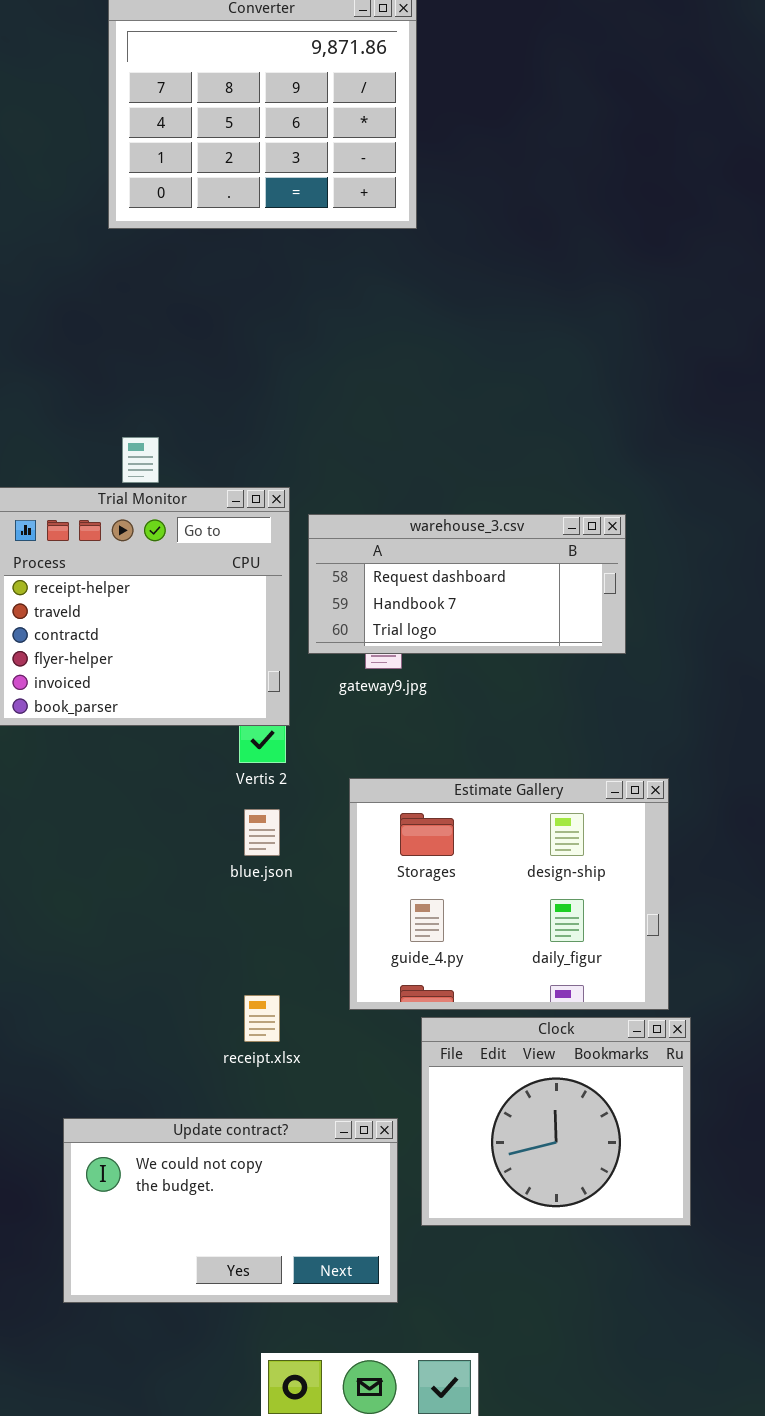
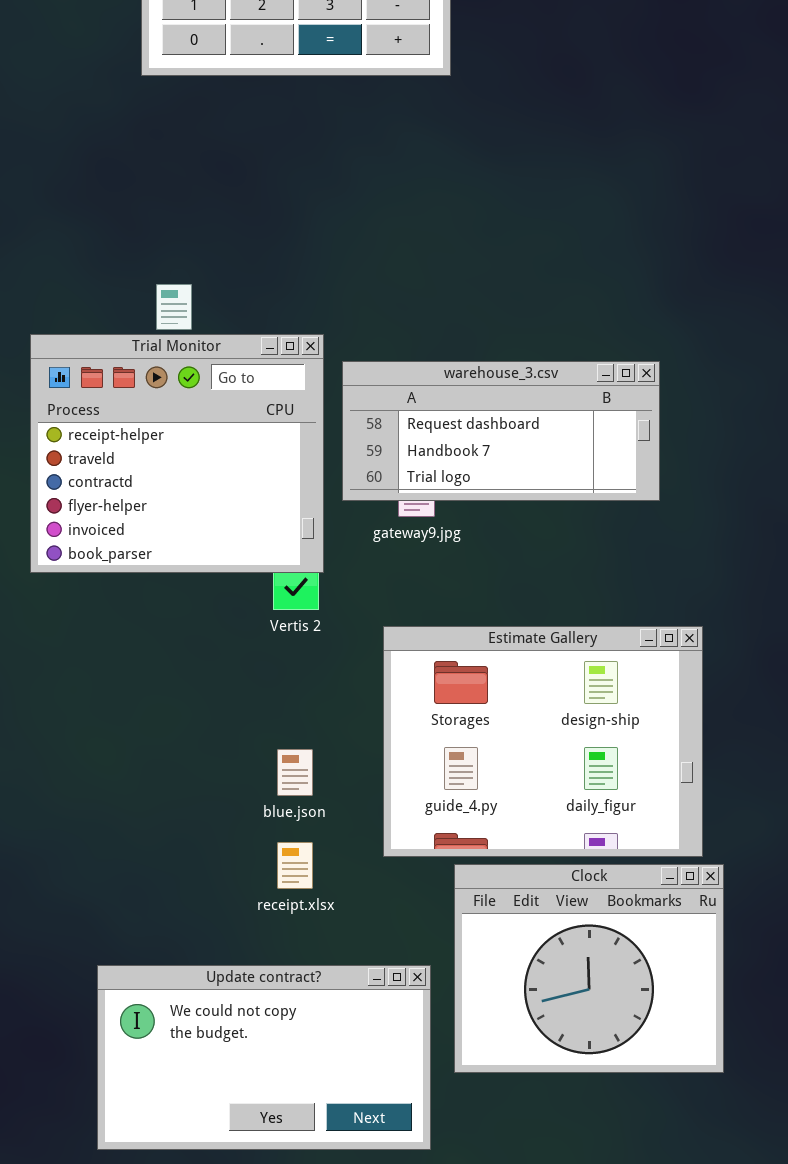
blue.json: [244,809,280,856] -> [277,749,313,796], moved

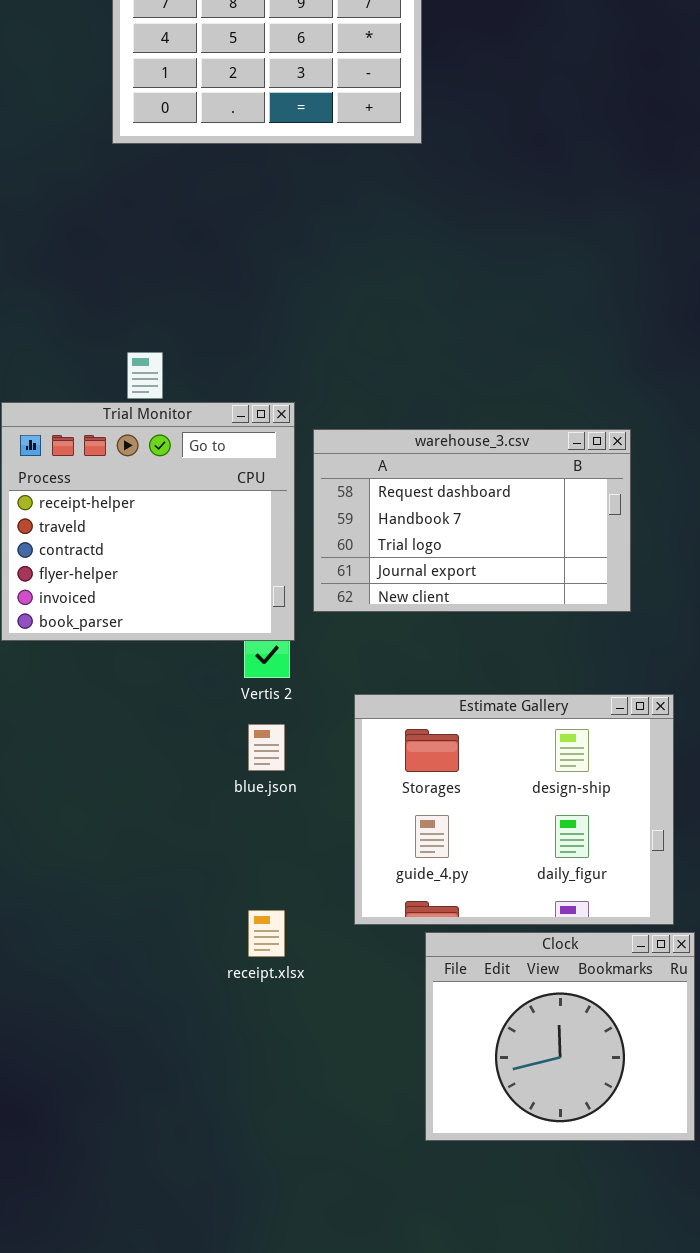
warehouse_3.csv: [342,361,660,501] -> [313,429,631,612], resized
blue.json: [277,749,313,796] -> [248,724,285,771], moved
Update contract?: [97,965,431,1150] -> none, closed

